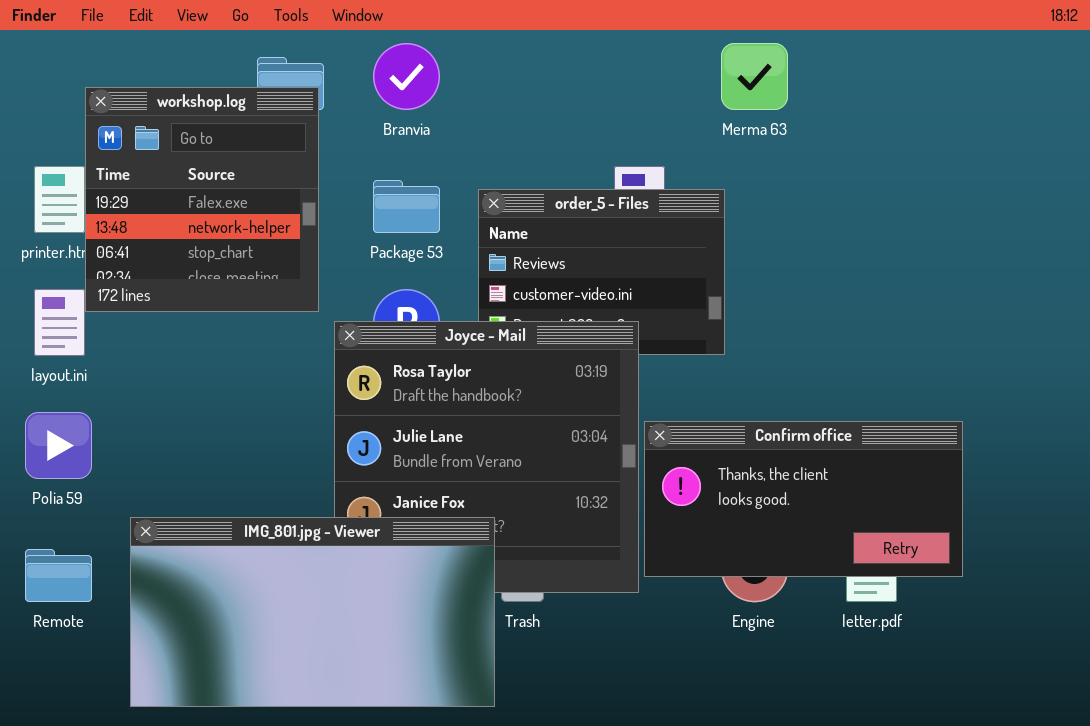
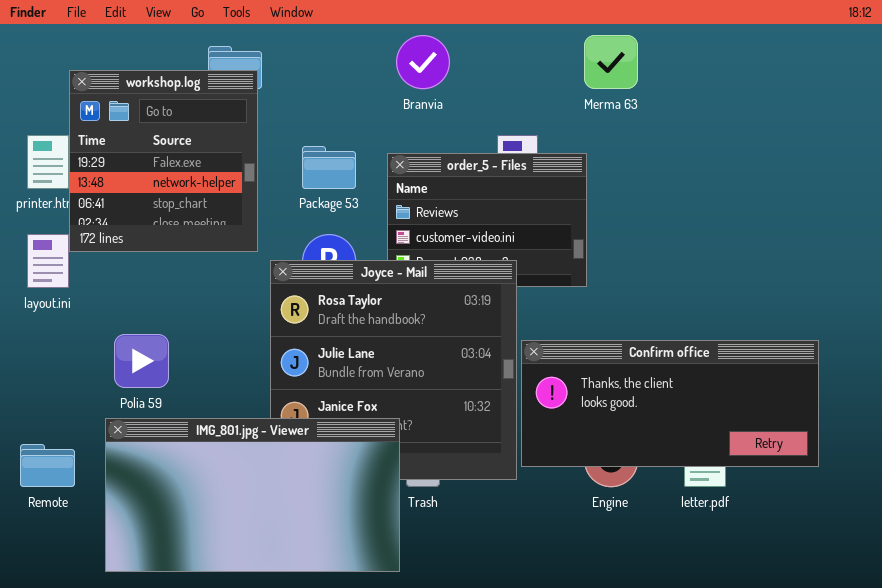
Branvia: [373,43,440,110] -> [396,35,450,89], moved
Polia 59: [25,412,92,479] -> [114,334,169,388], moved
Confirm office: [644,421,963,577] -> [521,340,819,467], resized

